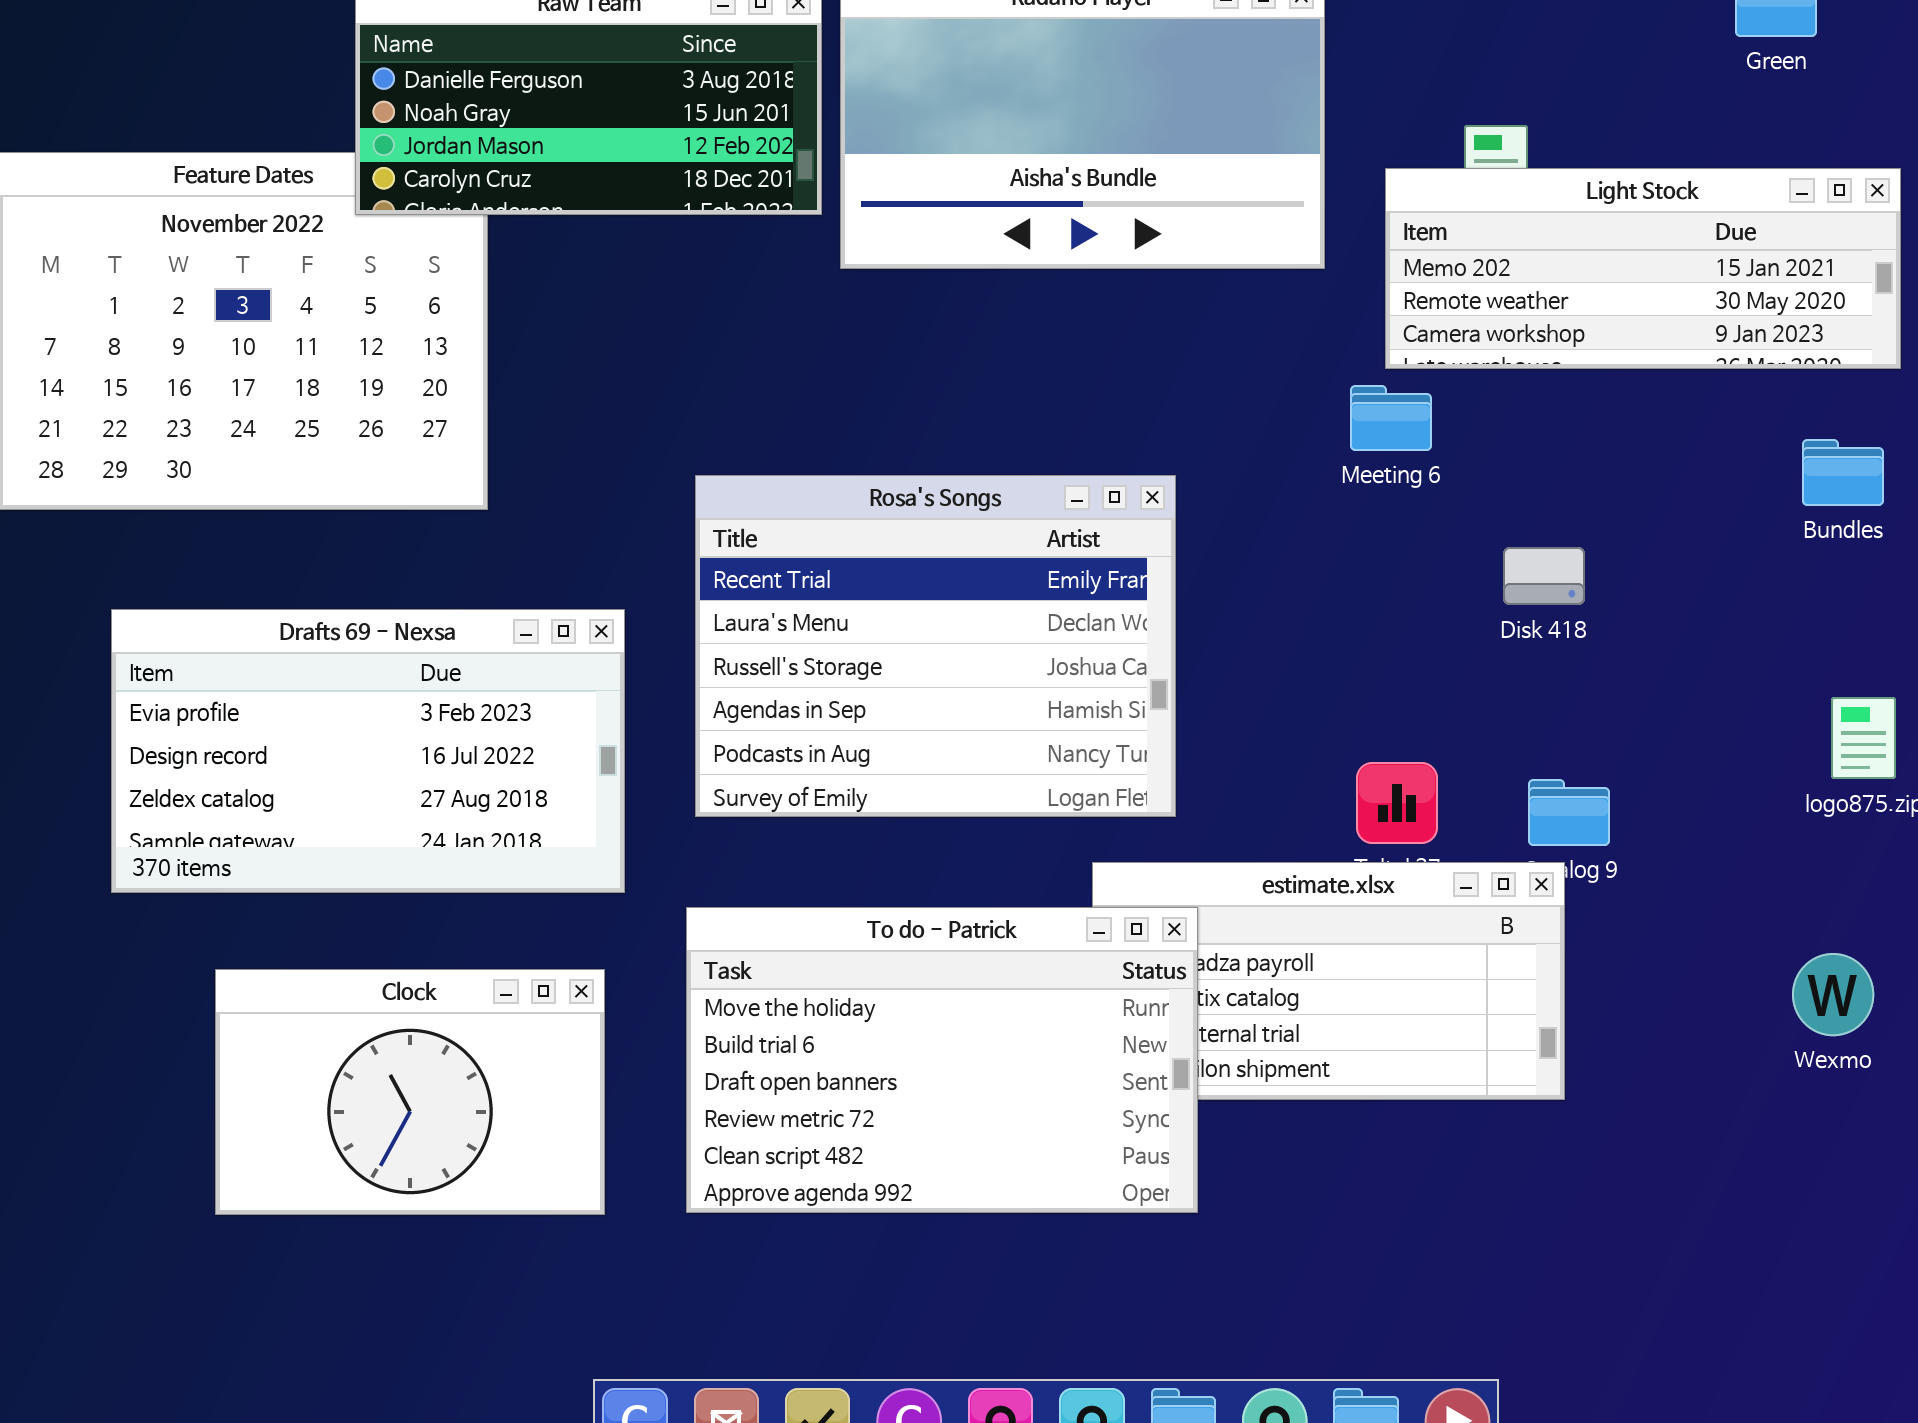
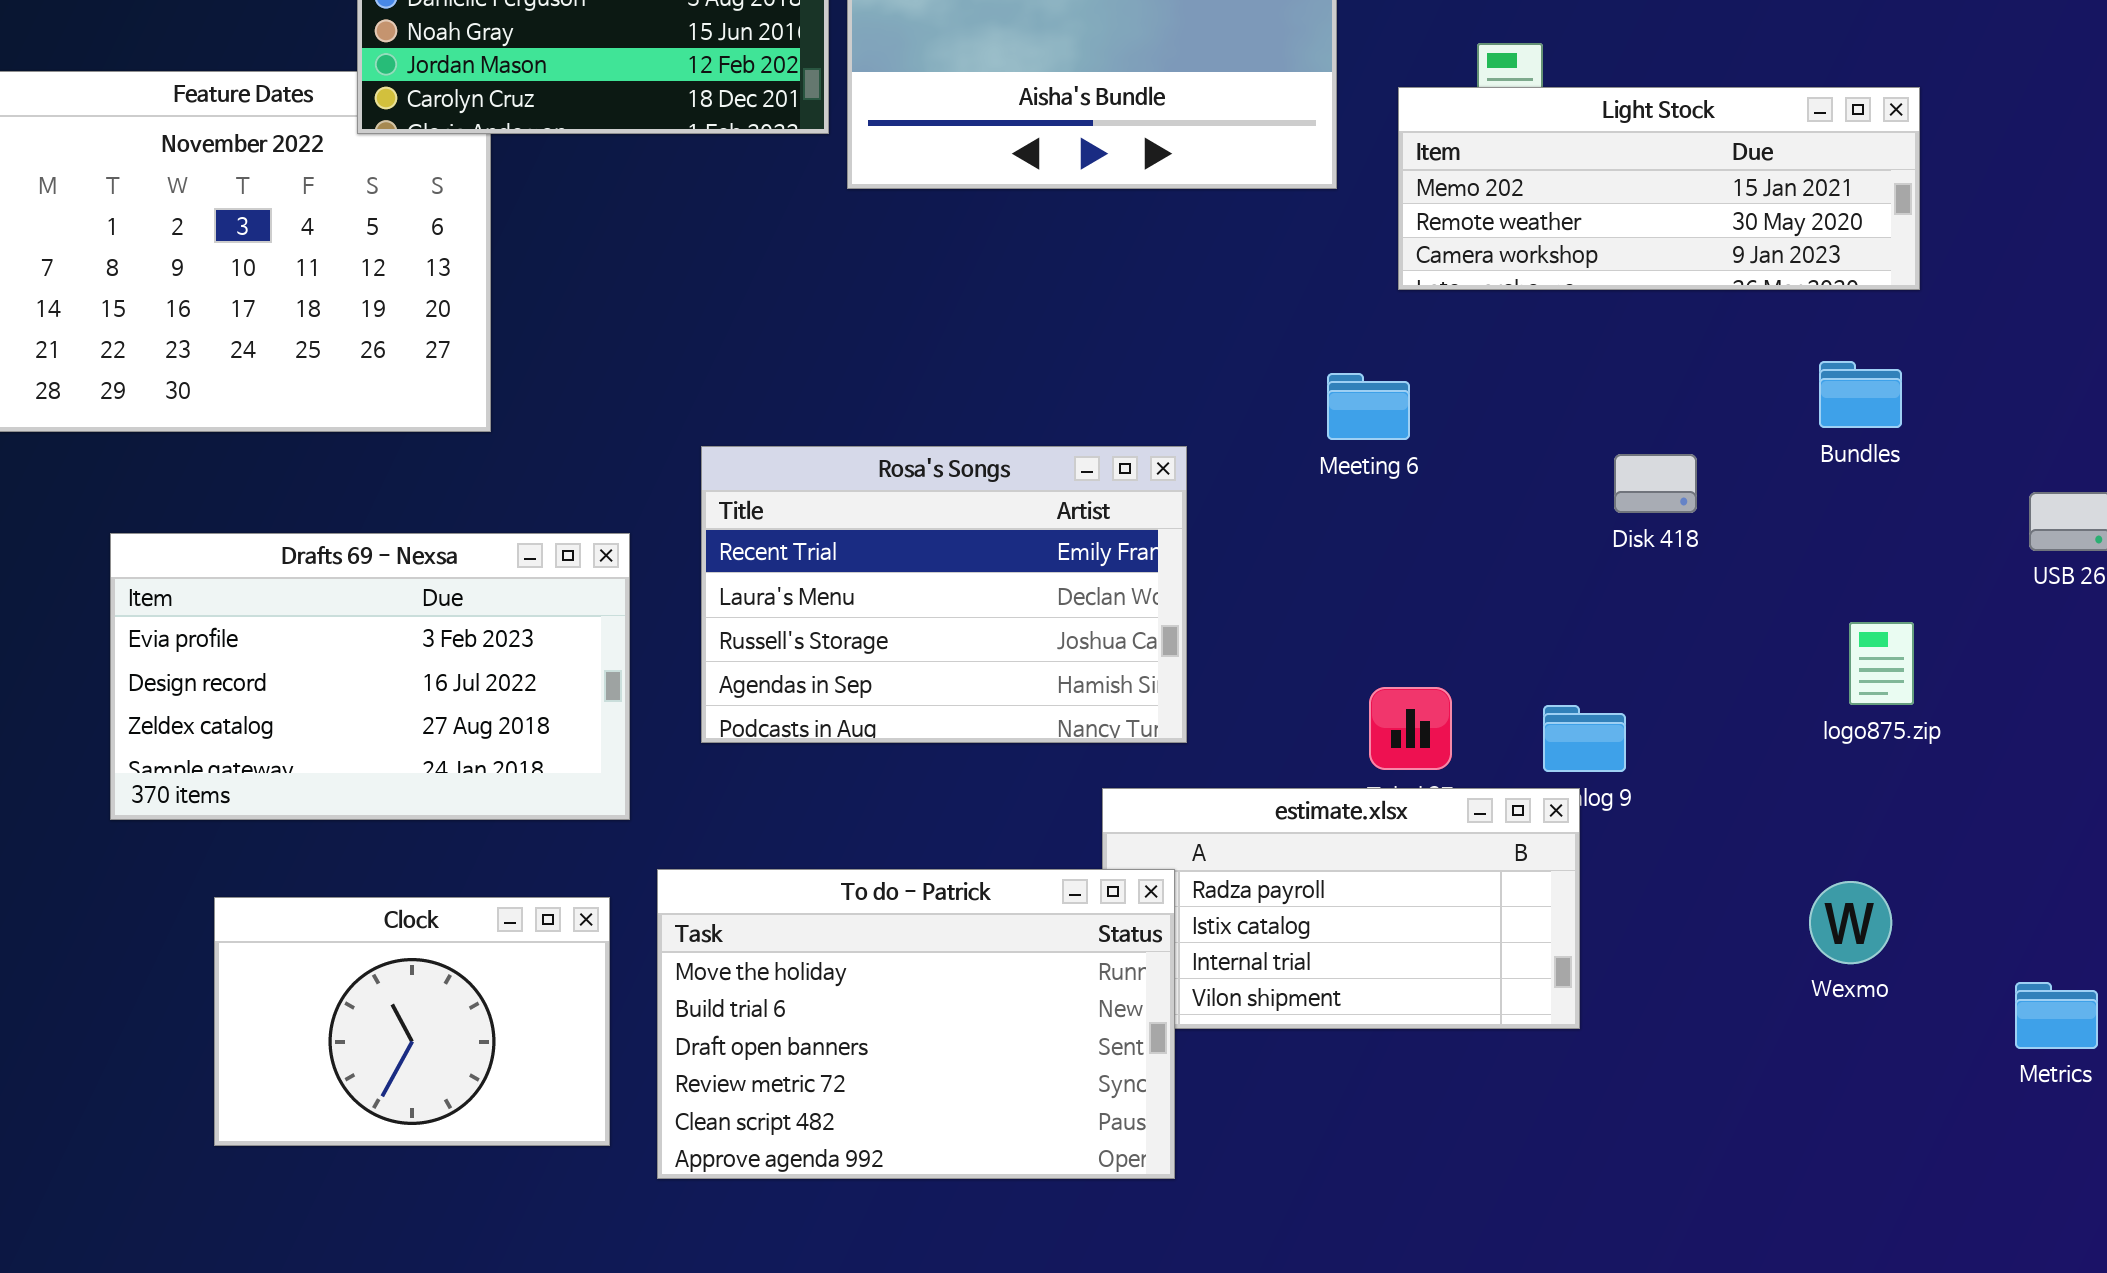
Meeting 6: [1350,385,1432,451] -> [1327,373,1410,440], moved
Rosa's Songs: [695,475,1176,817] -> [701,446,1187,743], resized
Disk 418: [1503,547,1585,605] -> [1614,454,1697,513], moved
To do - Patrick: [686,907,1198,1213] -> [657,869,1175,1179], moved

